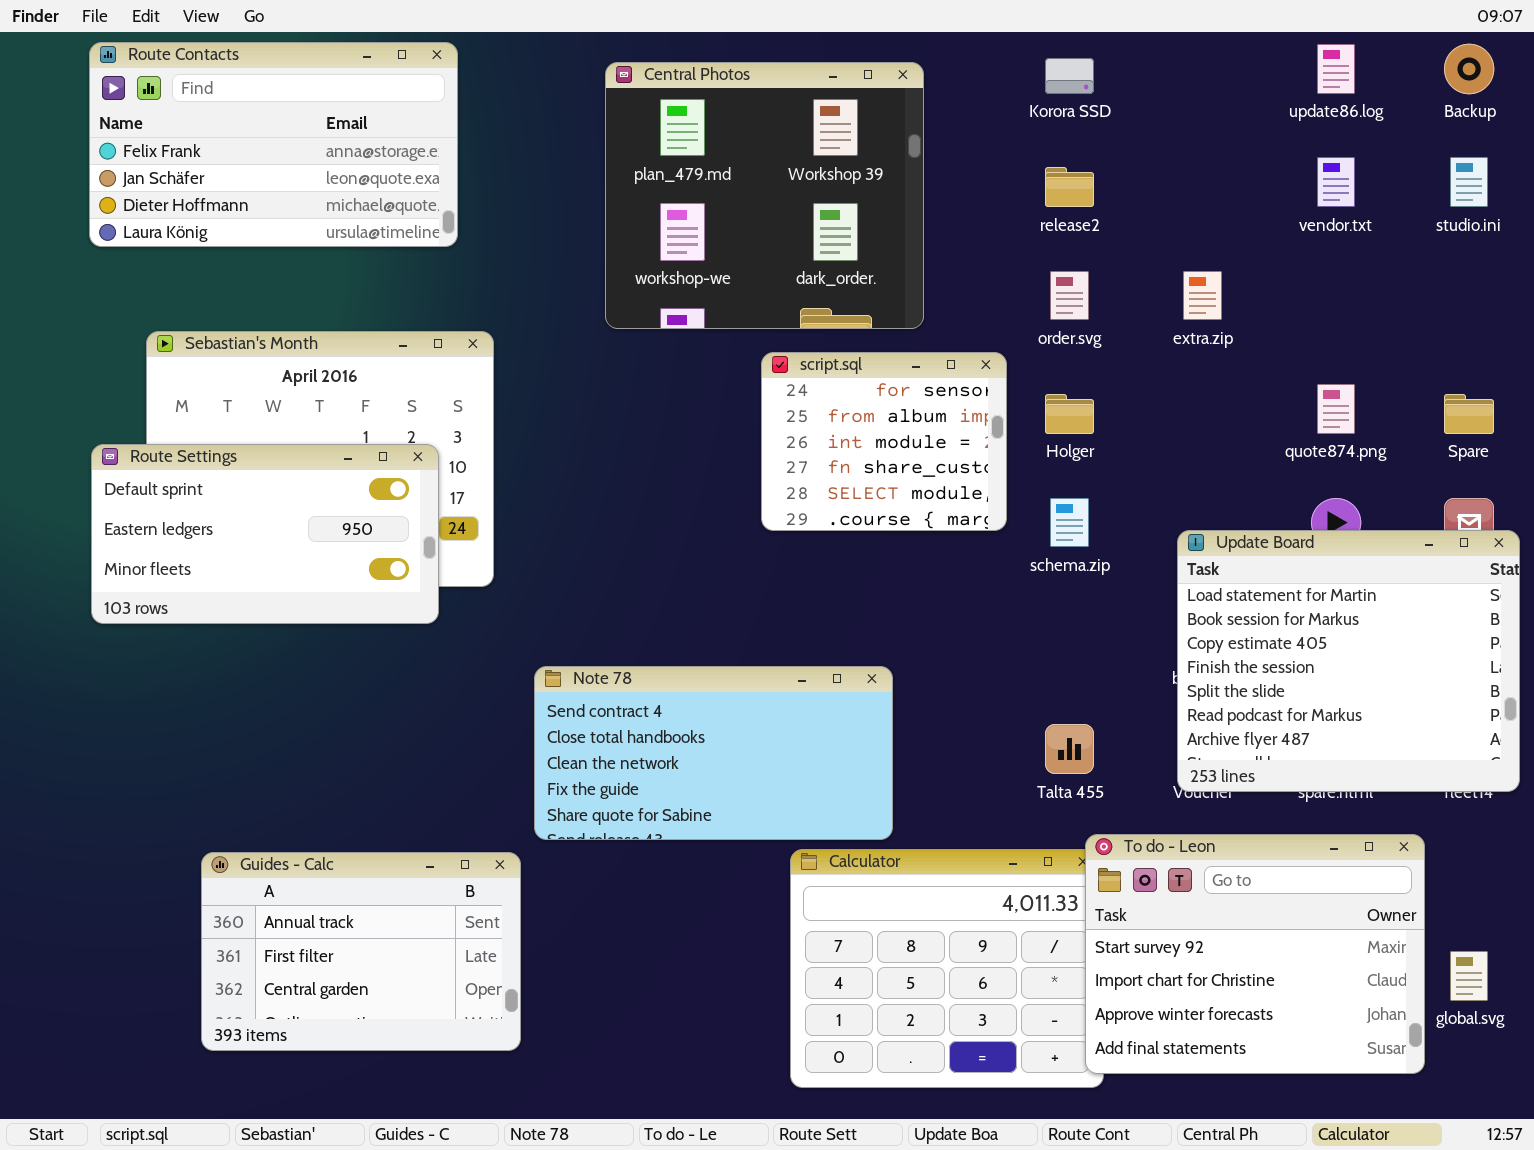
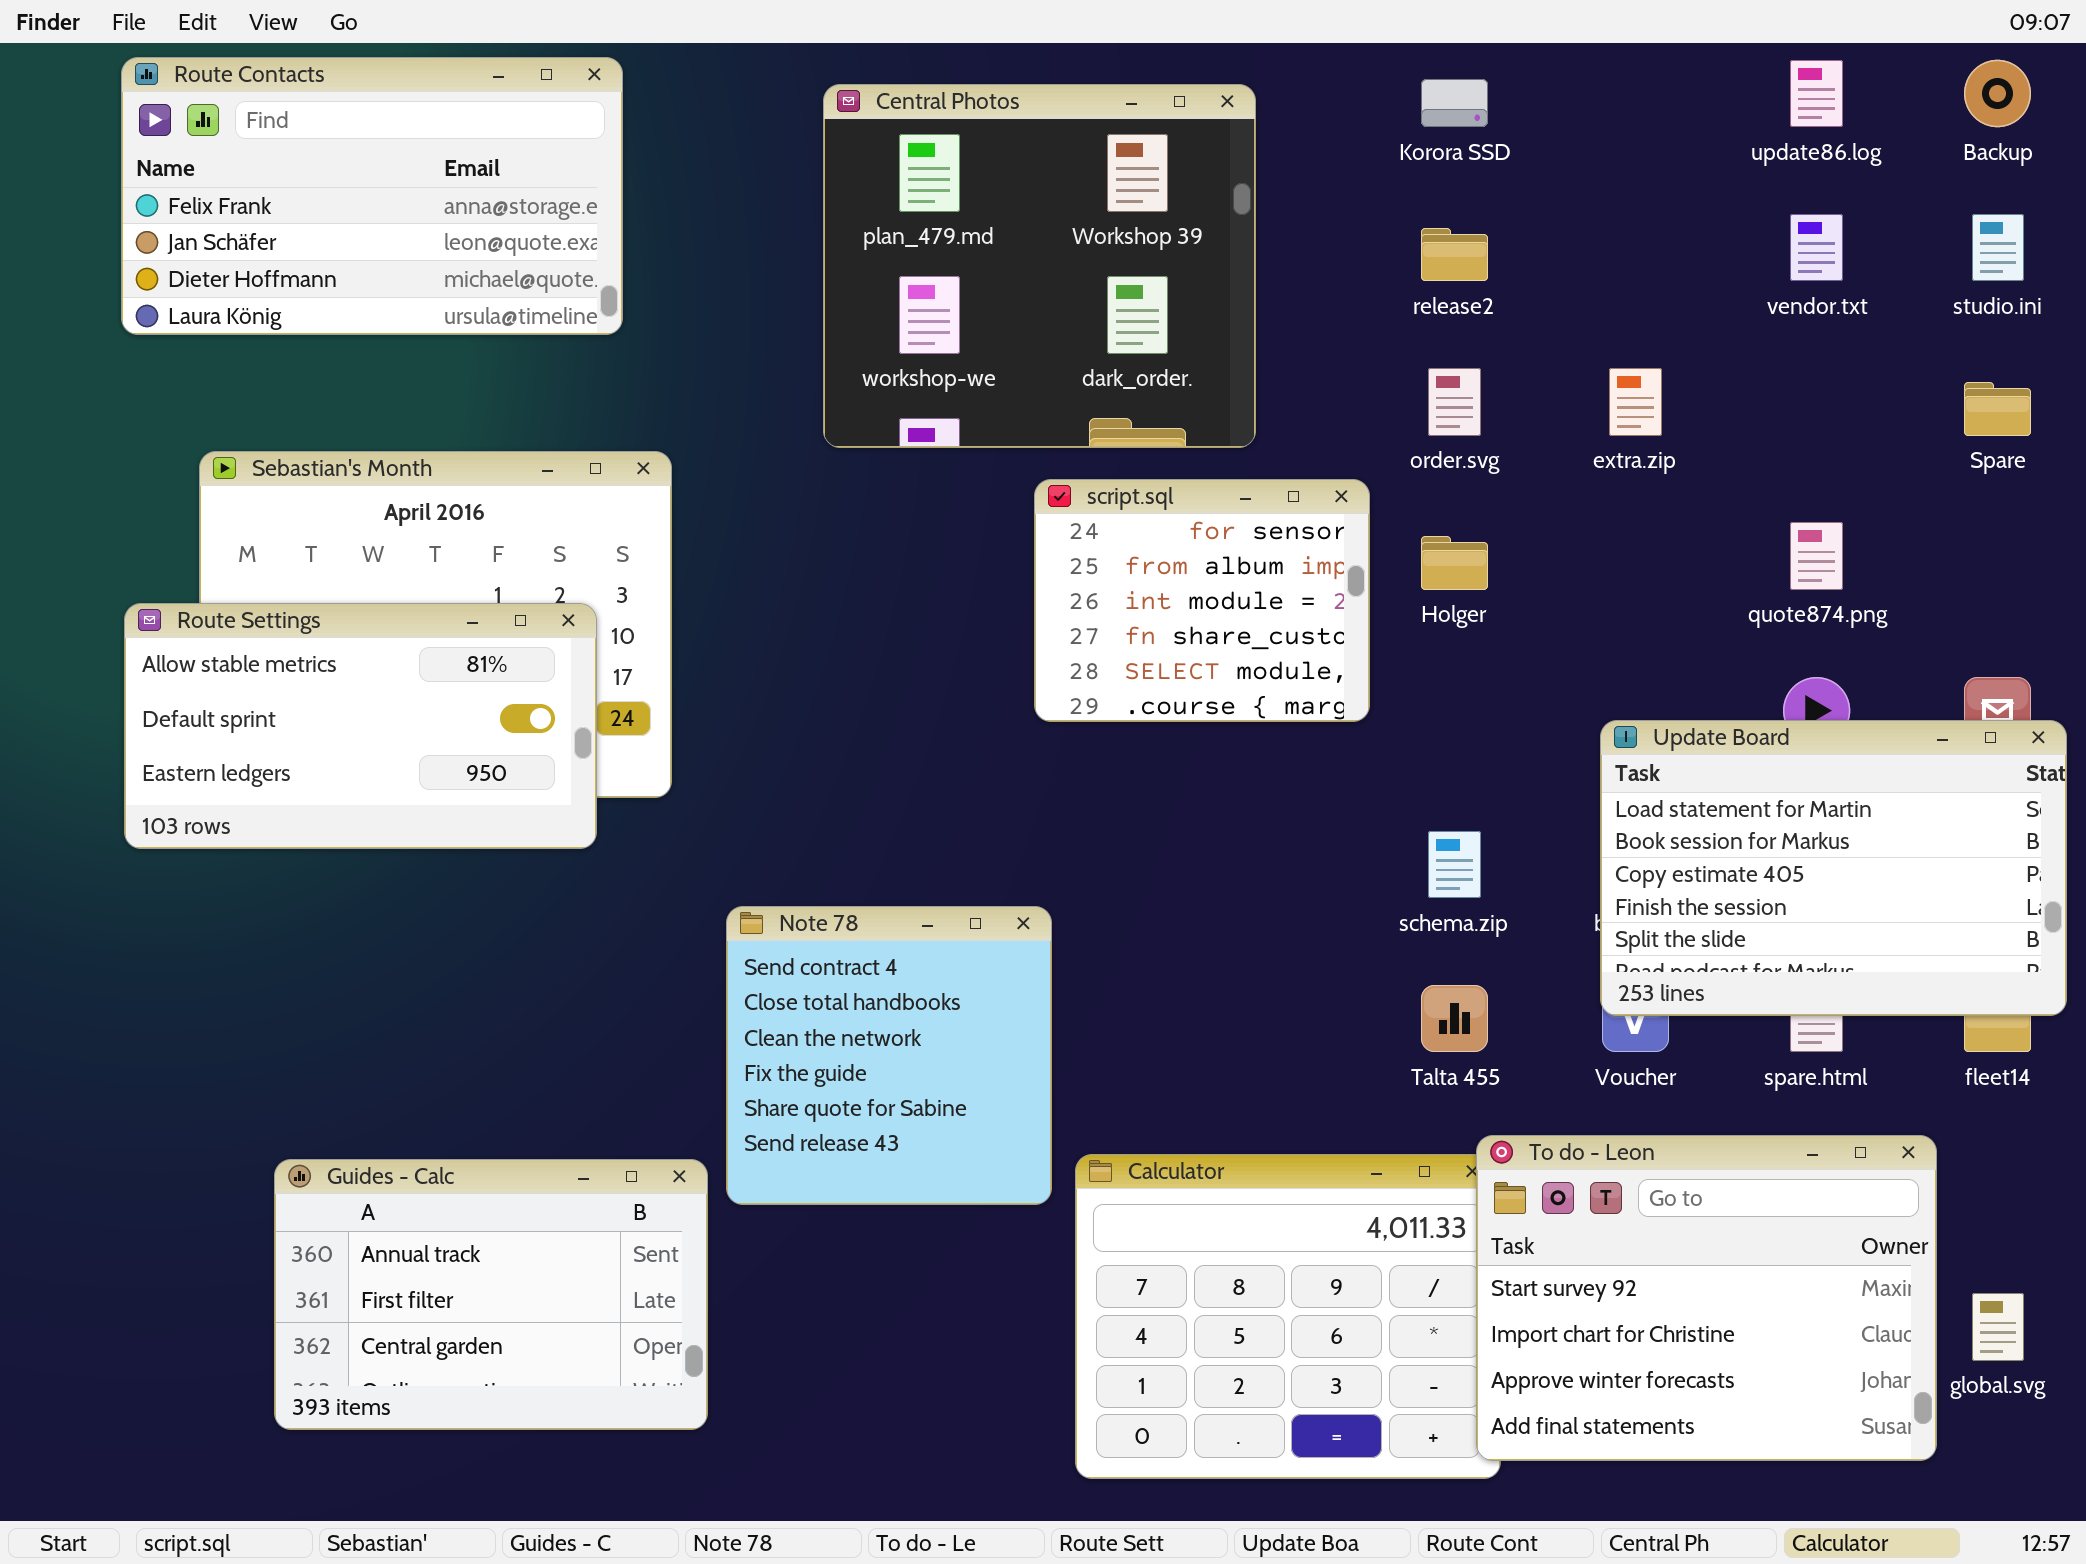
Spare: [1444,394,1494,434] -> [1964,382,2031,436], moved
Route Settings: [91,444,439,624] -> [124,603,597,849], scrolled up 1 row
schema.zip: [1050,498,1089,547] -> [1428,831,1481,898], moved
Update Board: [1177,530,1520,792] -> [1600,720,2067,1016], resized
Note 78: [534,666,893,840] -> [726,906,1052,1205], resized

